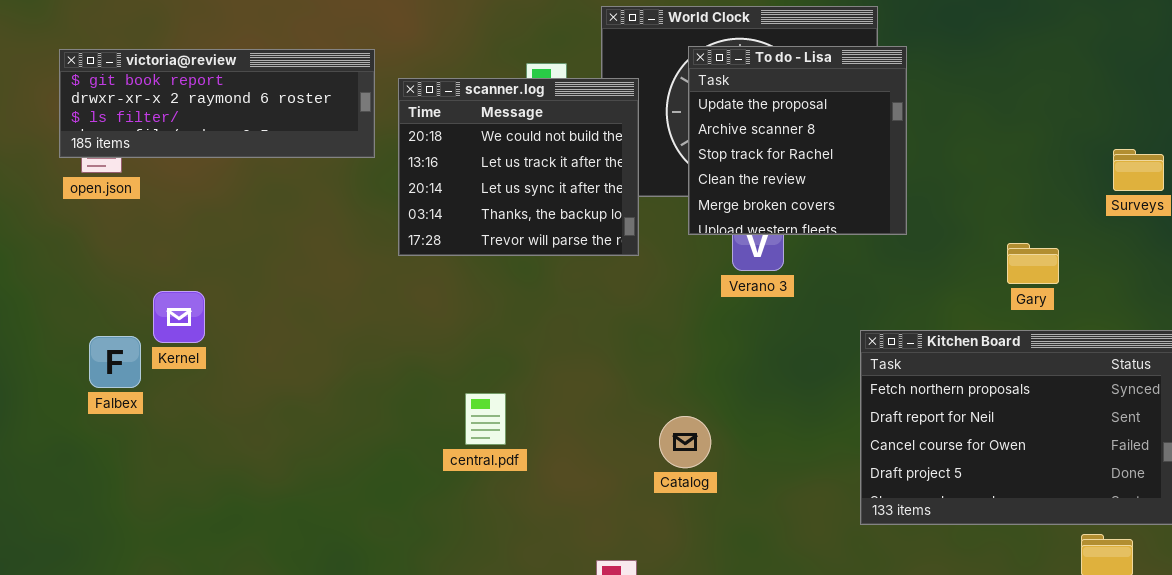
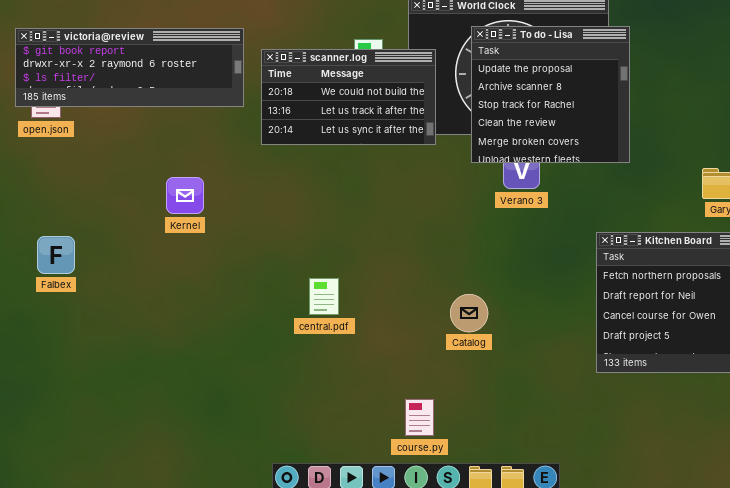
scanner.log: [398,78,639,256] -> [261,49,436,145], resized
Kernel: [153,291,205,343] -> [166,177,204,214], moved

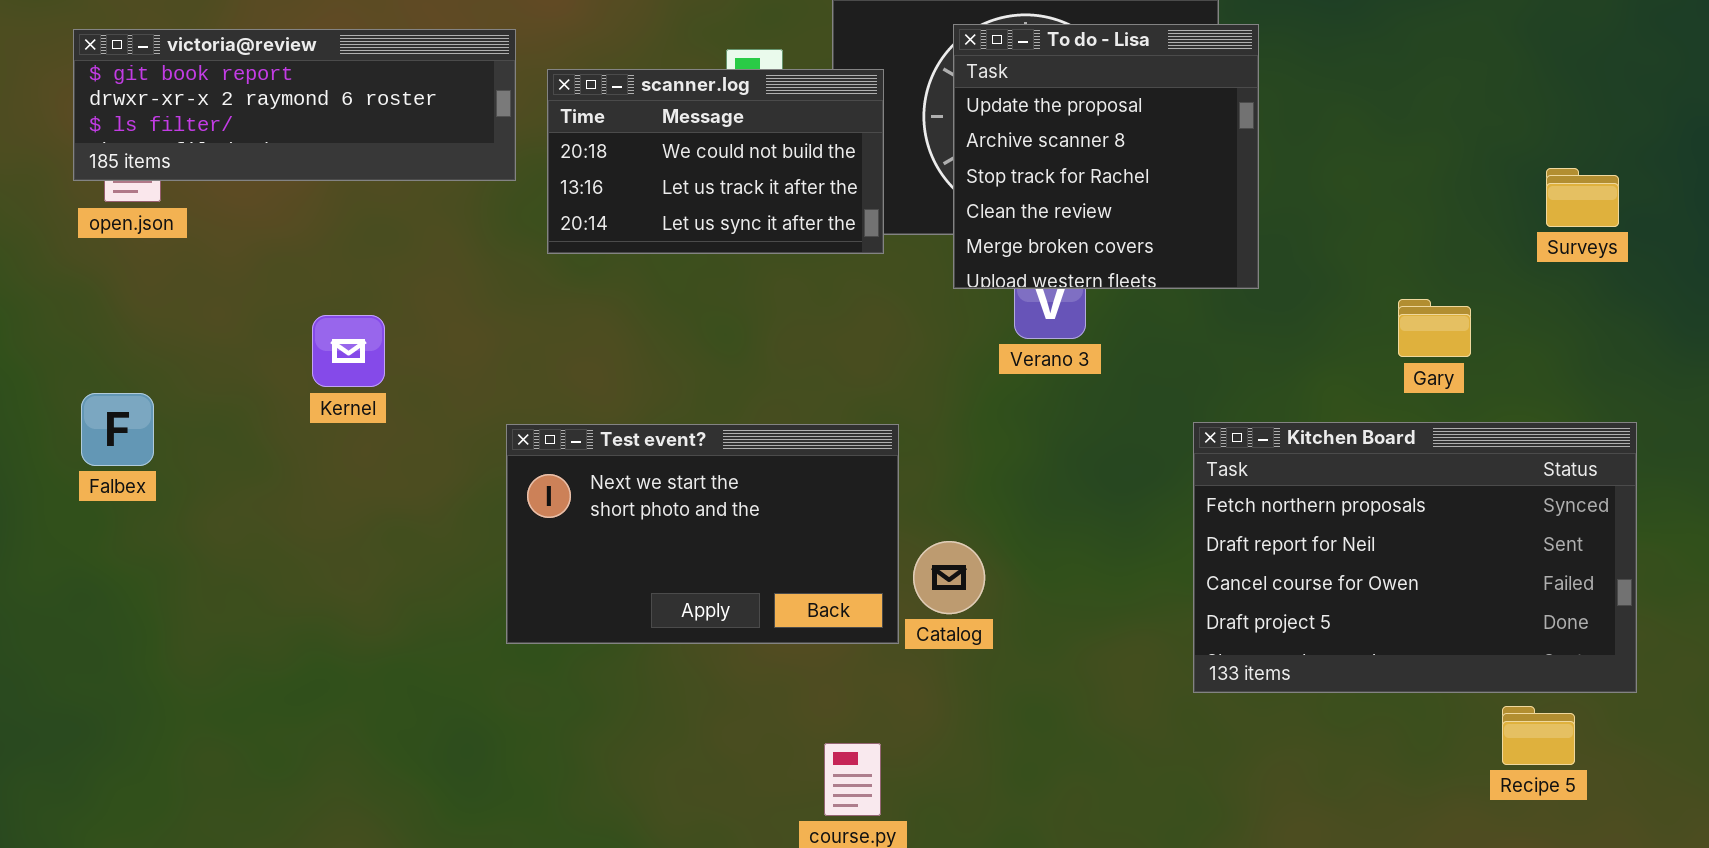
Kernel: [166,177,204,214] -> [312,315,385,387], moved
Test event?: none -> [506,424,899,644], opened
Falbex: [37,236,75,274] -> [81,393,154,466], moved

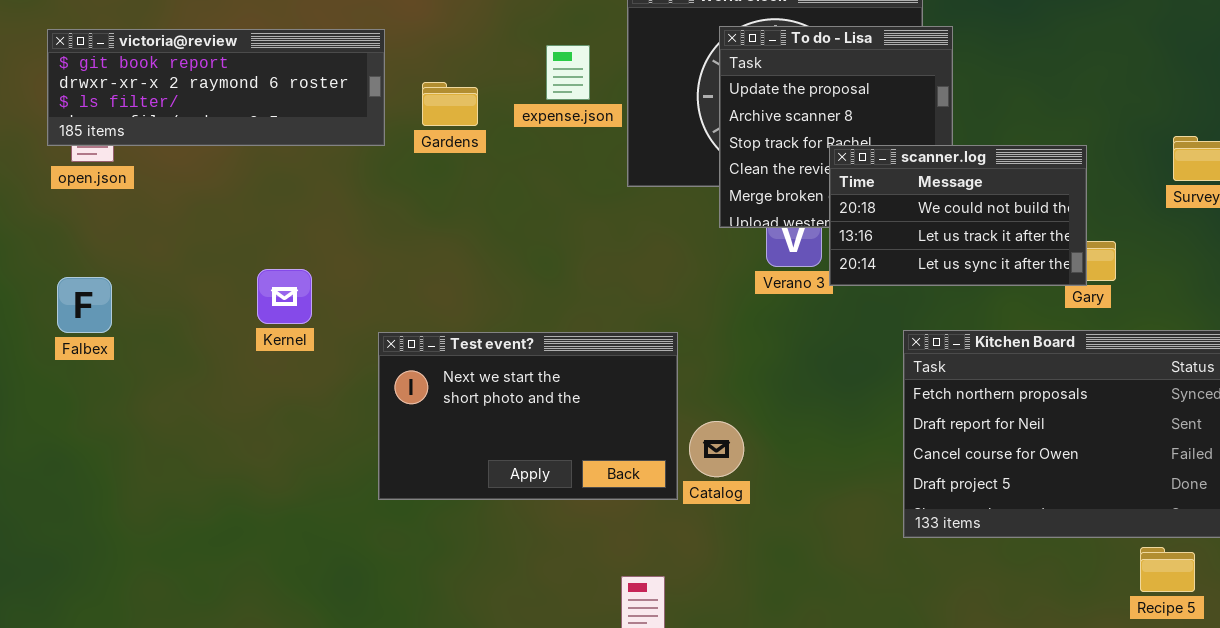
scanner.log: [547,69,884,254] -> [829,145,1087,286], moved
Kernel: [312,315,385,387] -> [257,269,312,324], moved
Falbex: [81,393,154,466] -> [57,277,112,333], moved

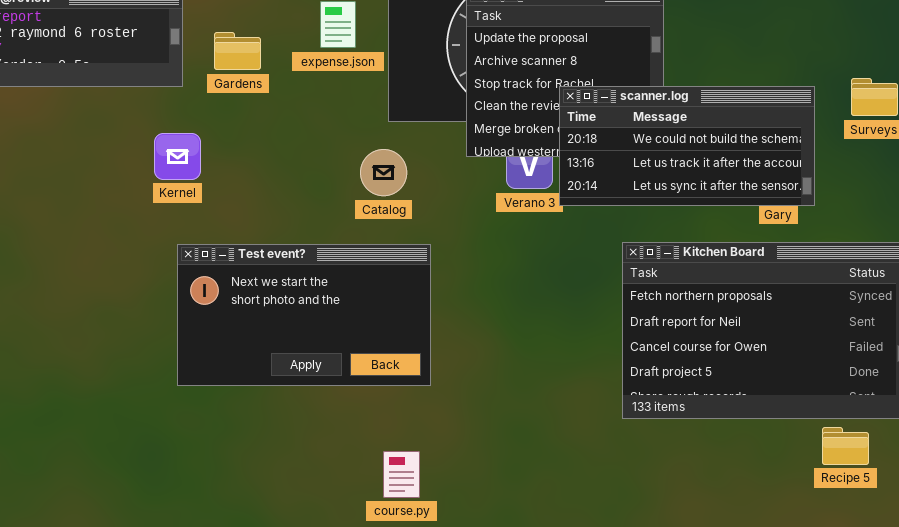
scanner.log: [829,145,1087,286] -> [559,86,815,206], resized
Kernel: [257,269,312,324] -> [154,133,201,180], moved
Catalog: [689,421,744,477] -> [360,149,407,196], moved

